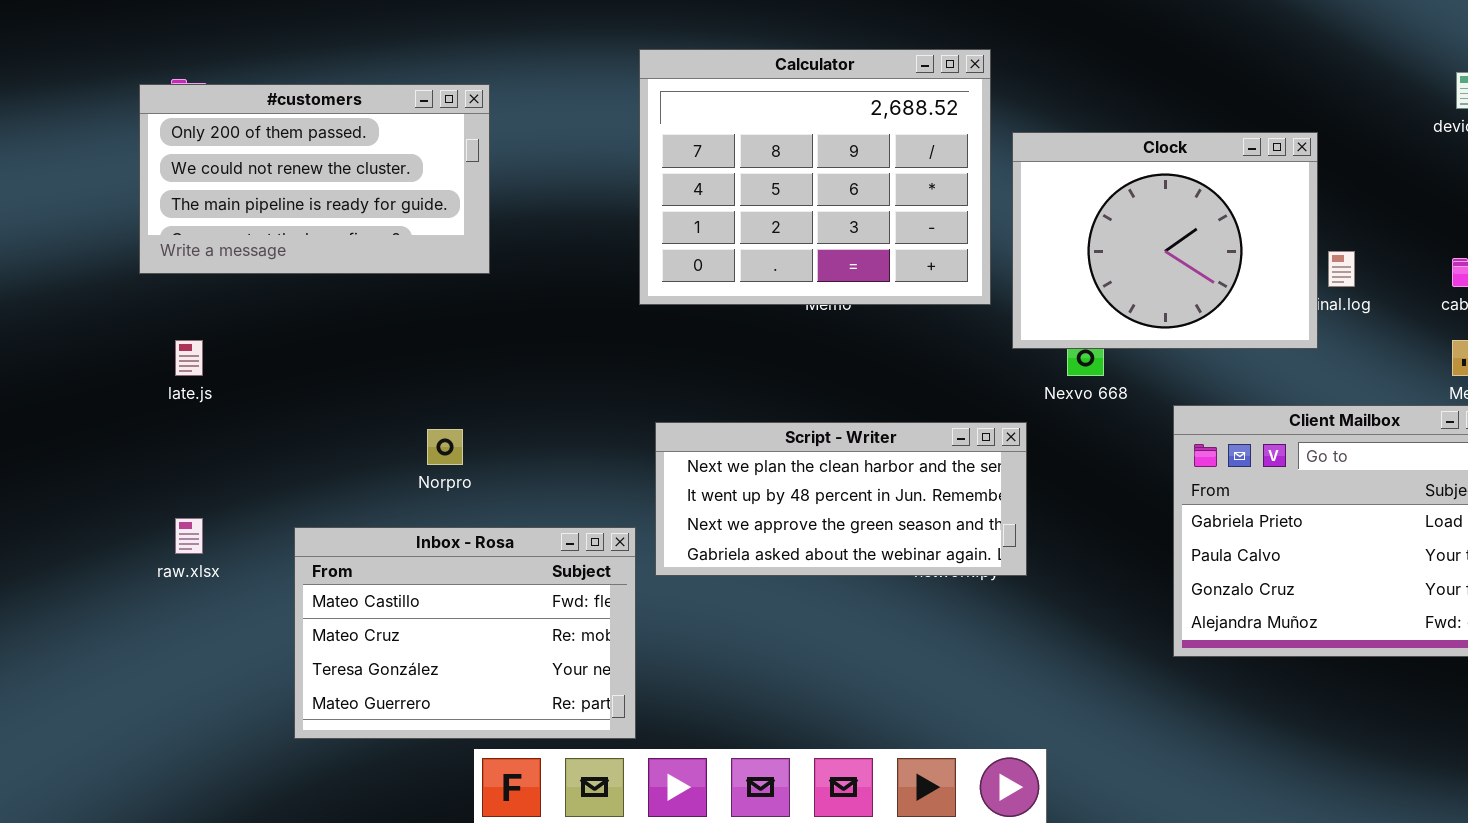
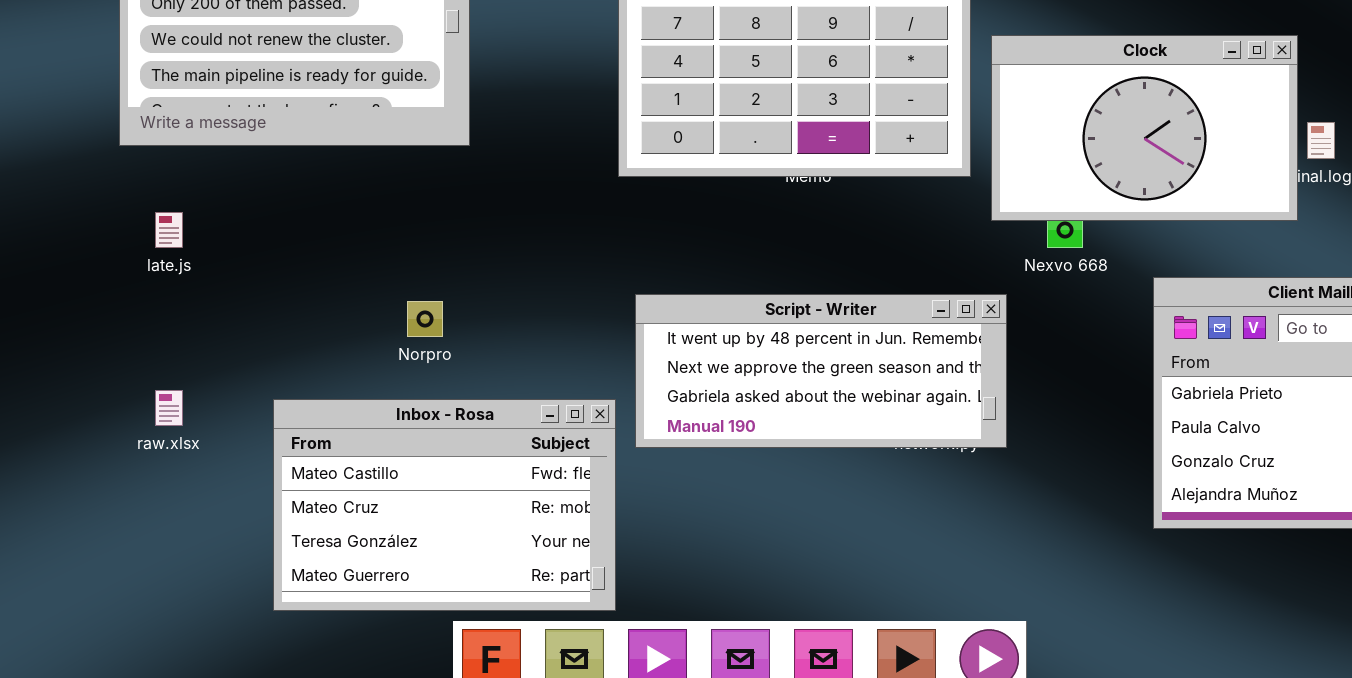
Clock: [1012,132,1318,349] -> [991,35,1298,221], resized
Script - Writer: [655,422,1027,576] -> [635,294,1007,448], scrolled down 1 row

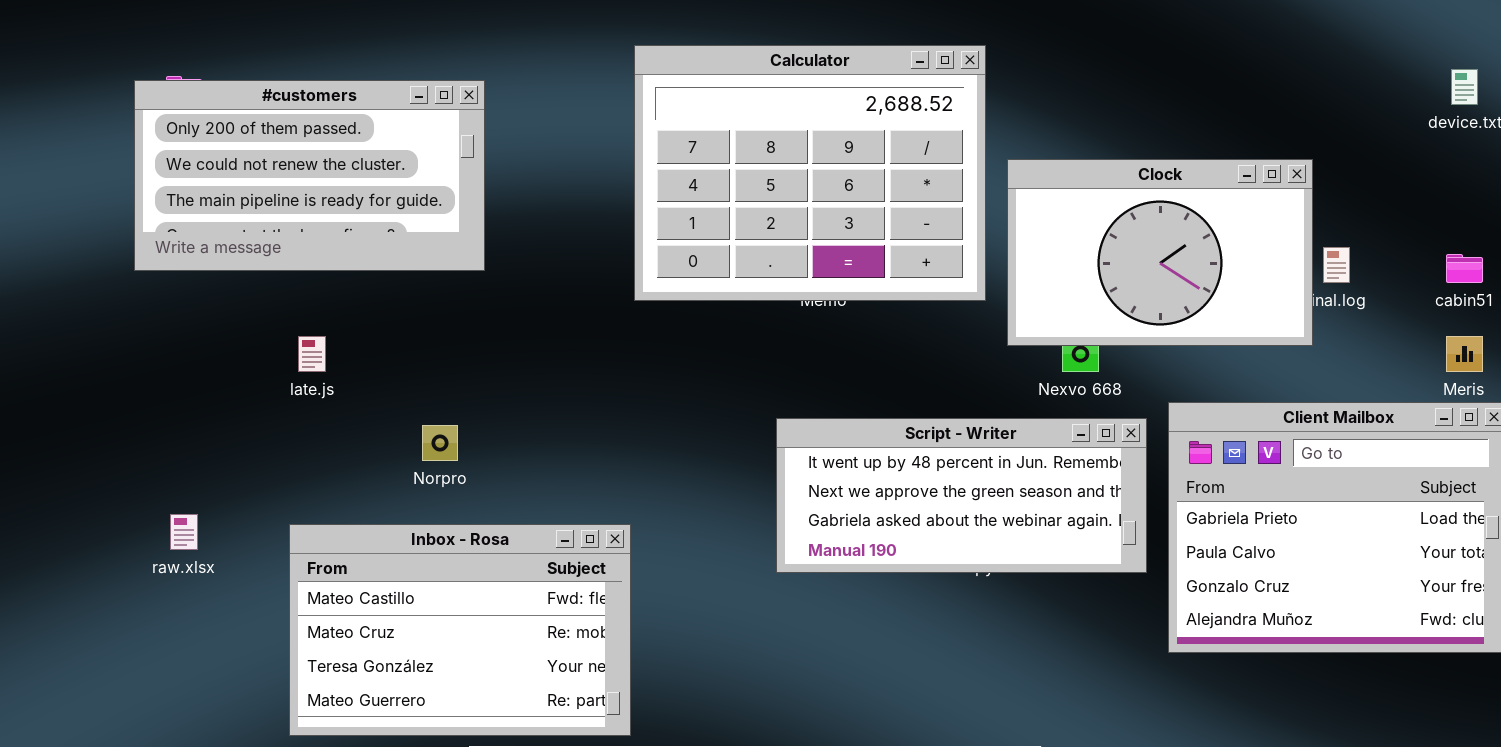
late.js: [155,212,183,248] -> [298,336,326,372], moved
Script - Writer: [635,294,1007,448] -> [776,418,1147,573], moved

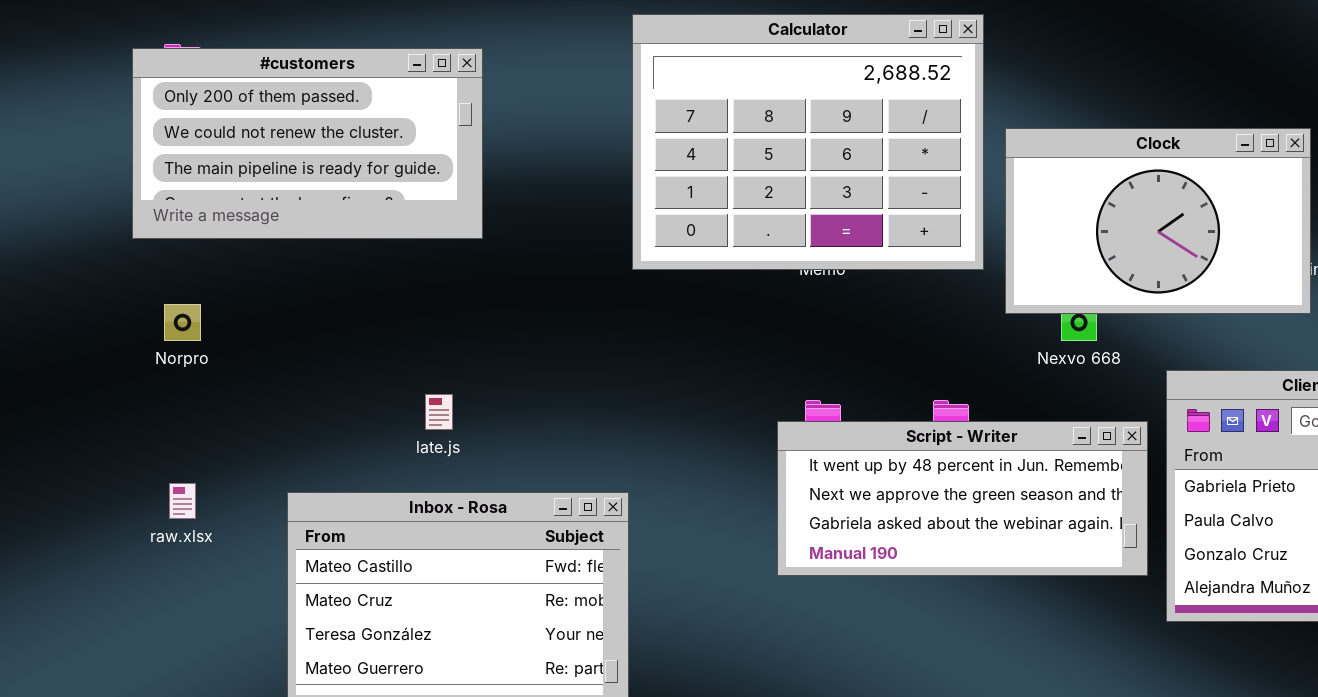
late.js: [298,336,326,372] -> [425,394,453,430], moved
Script - Writer: [776,418,1147,573] -> [777,421,1148,576], moved
Norpro: [422,425,458,461] -> [164,304,201,341], moved

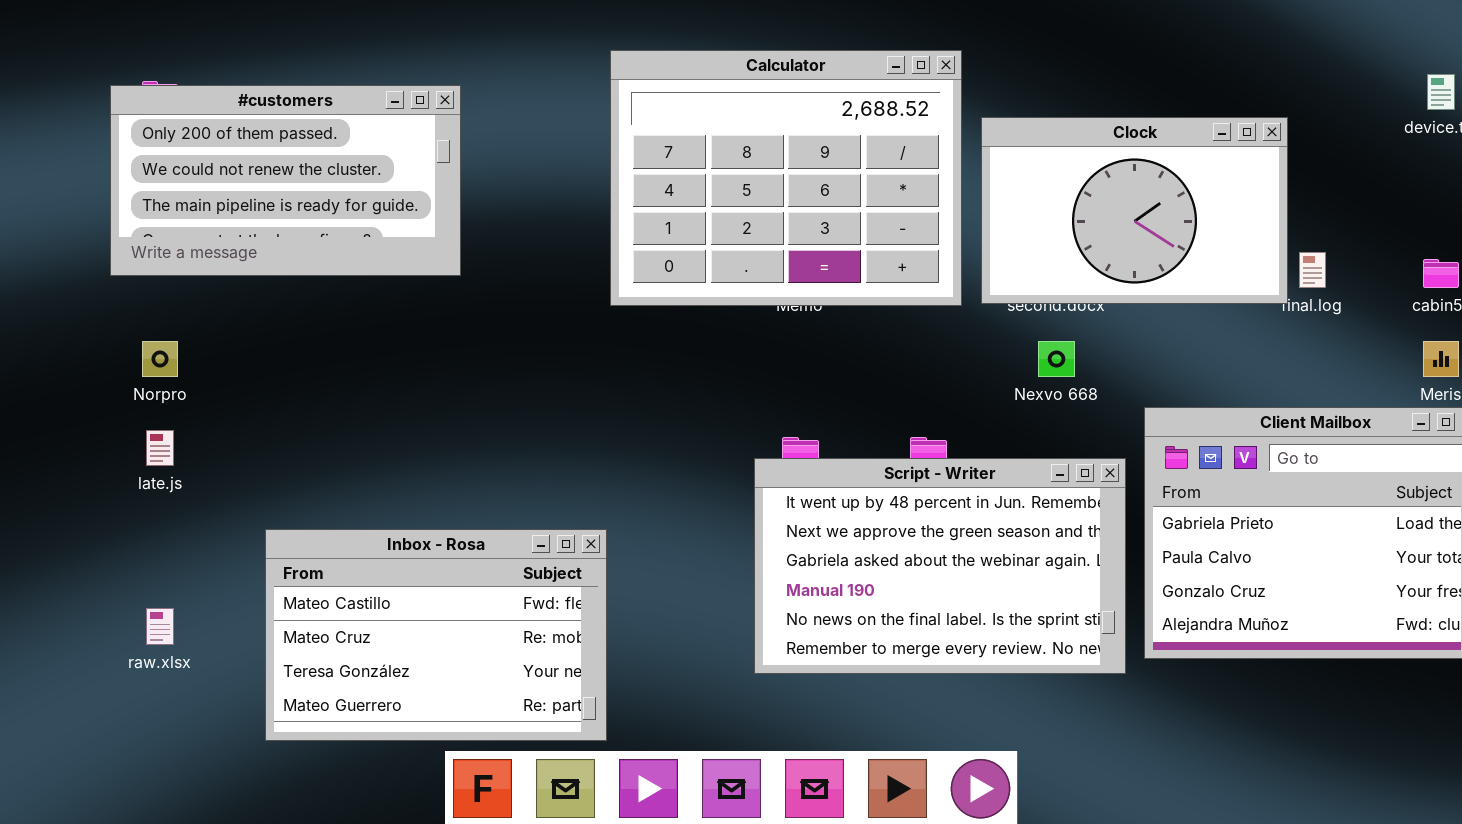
Clock: [1005,128,1311,314] -> [981,117,1288,304], moved
late.js: [425,394,453,430] -> [146,430,174,466], moved
Script - Writer: [777,421,1148,576] -> [754,458,1126,674], resized
raw.xlsx: [169,483,196,519] -> [146,608,174,645], moved

